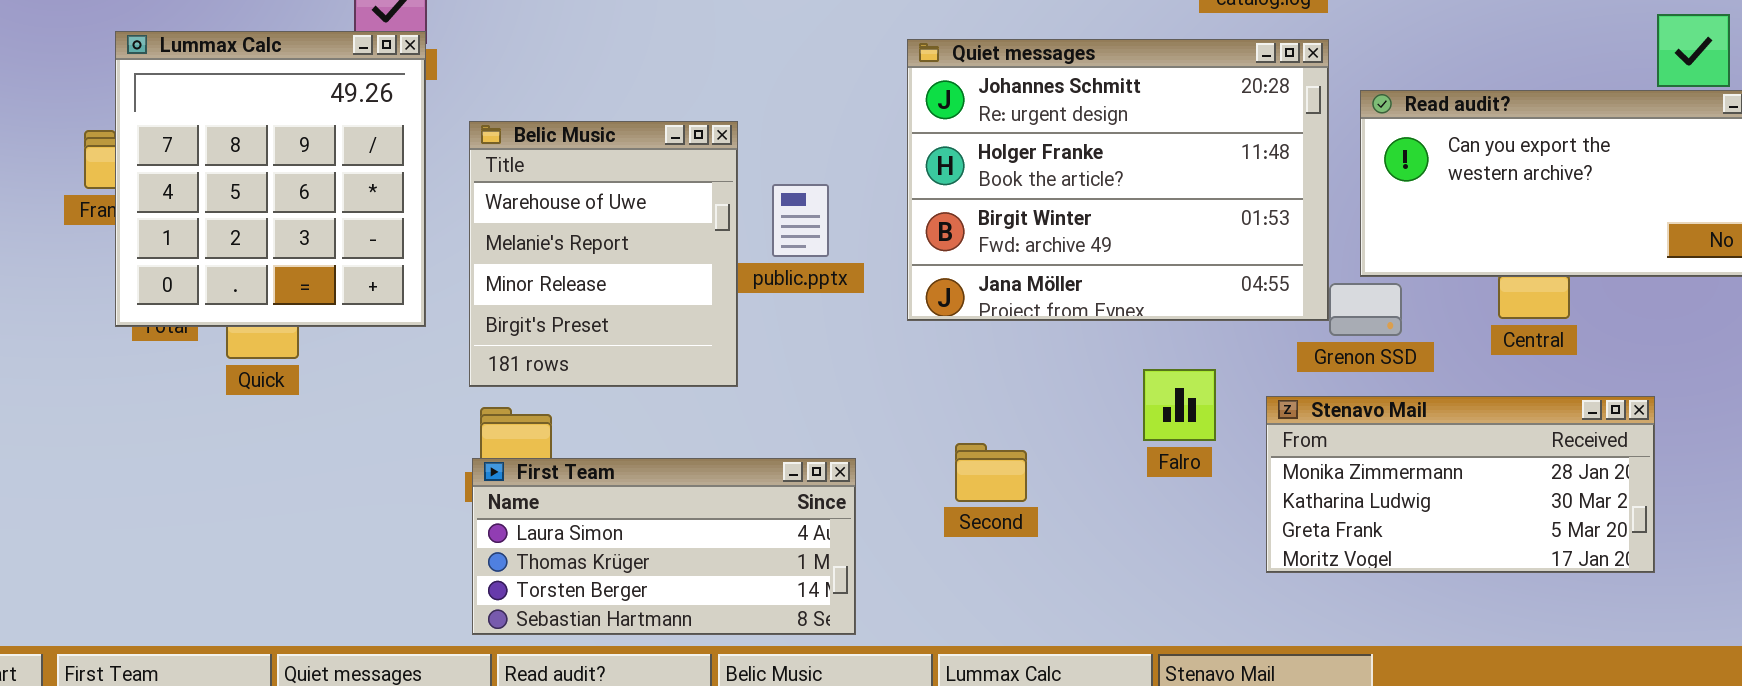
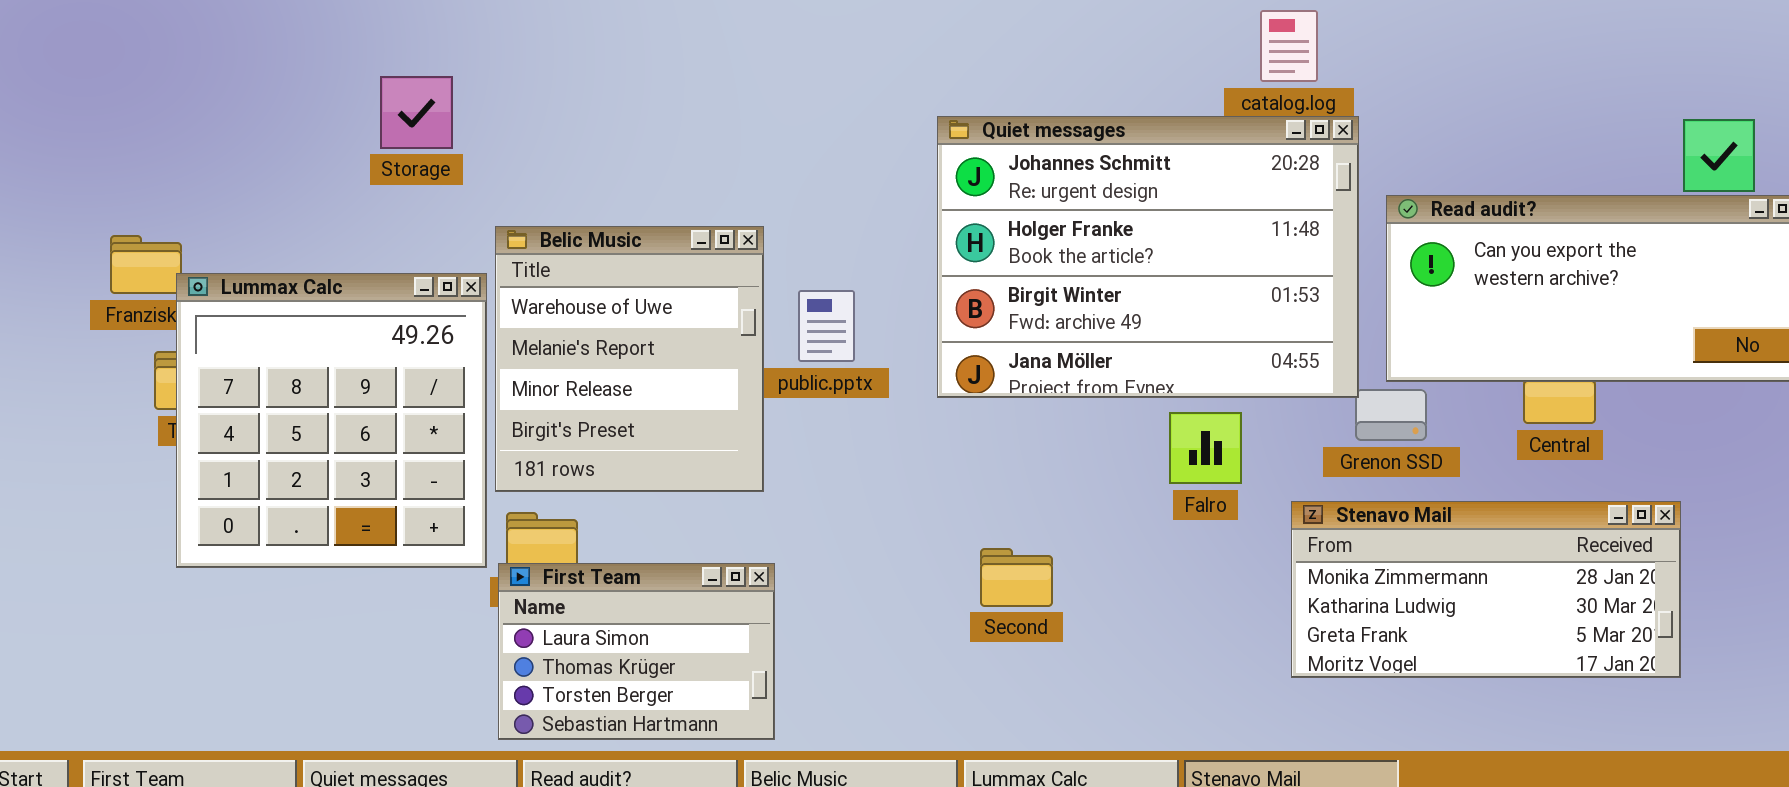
Lummax Calc: [115,31,426,327] -> [176,273,487,568], moved
Quiet messages: [907,39,1329,321] -> [937,116,1359,398], moved
Falro: [1143,369,1216,441] -> [1169,412,1242,484], moved
First Team: [472,458,856,635] -> [498,563,775,740], resized

